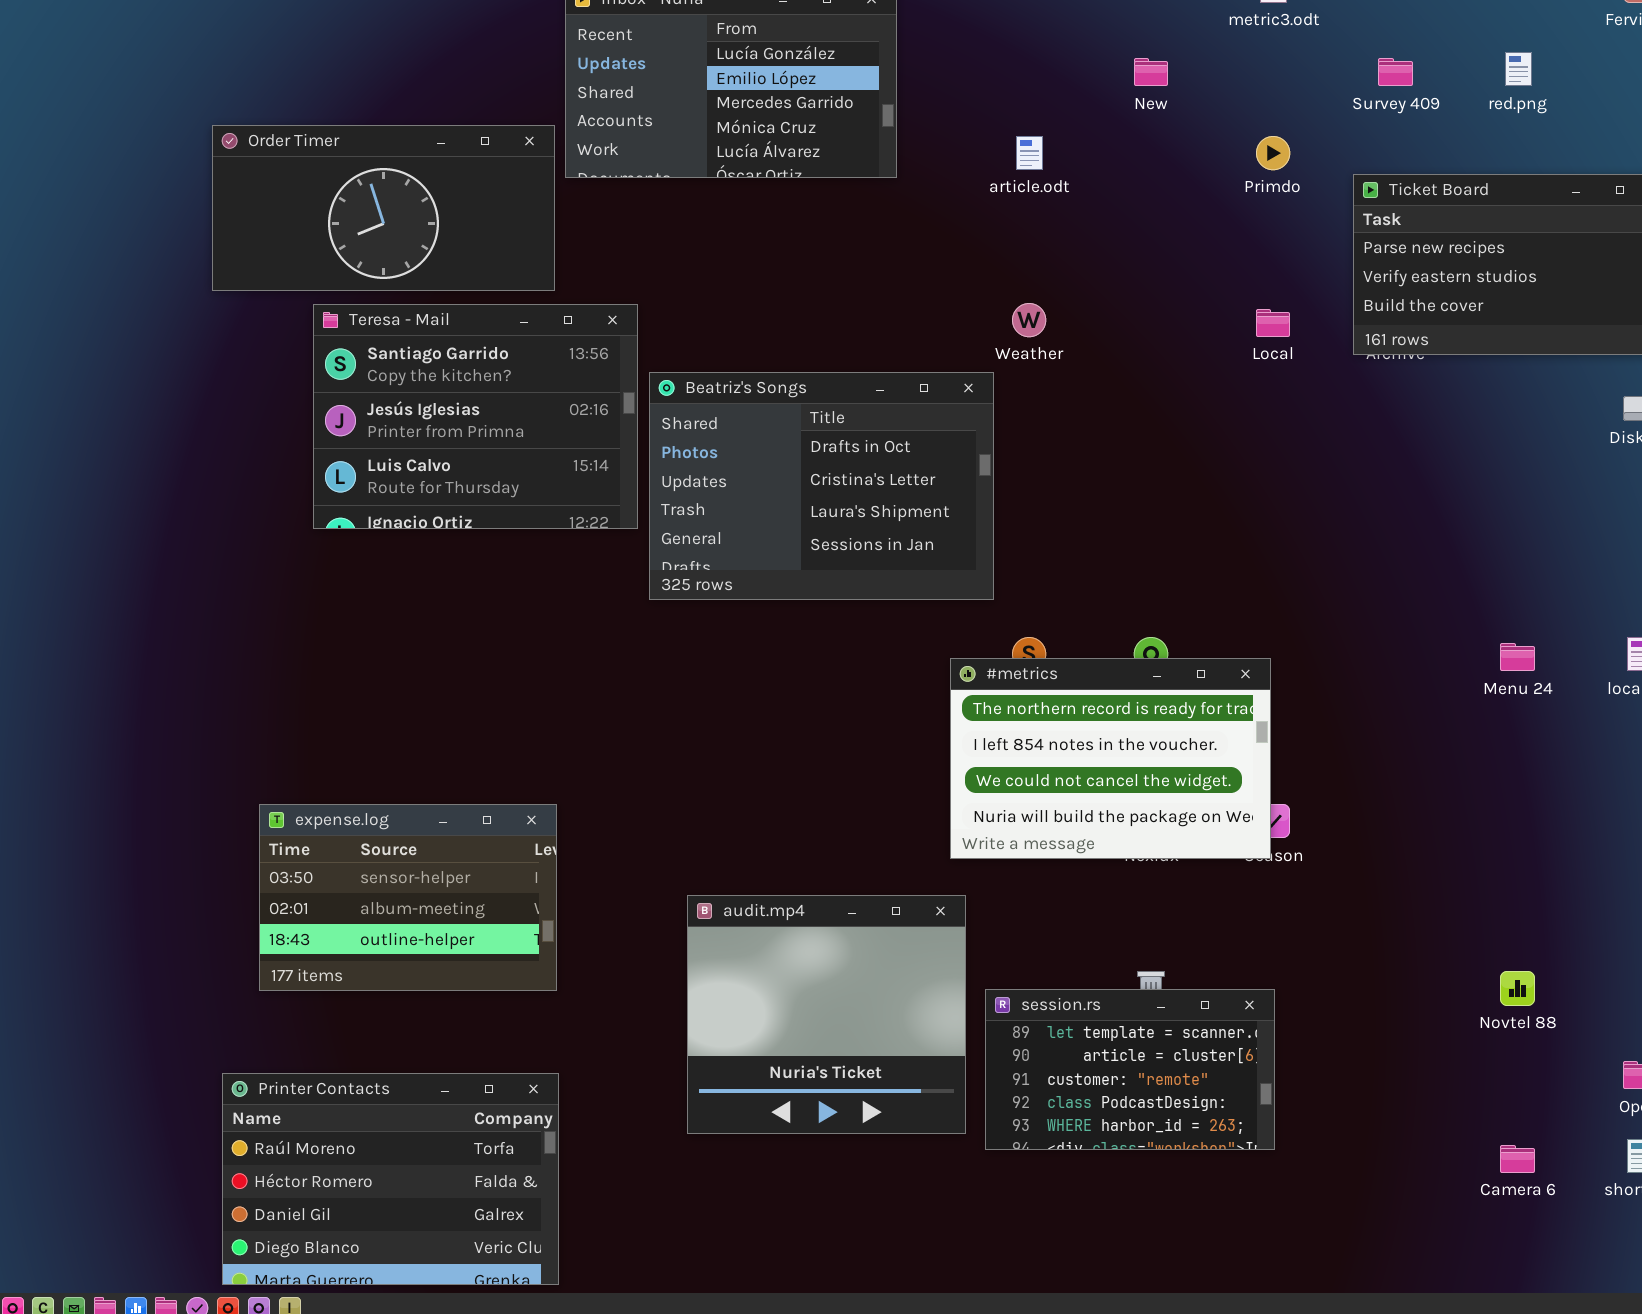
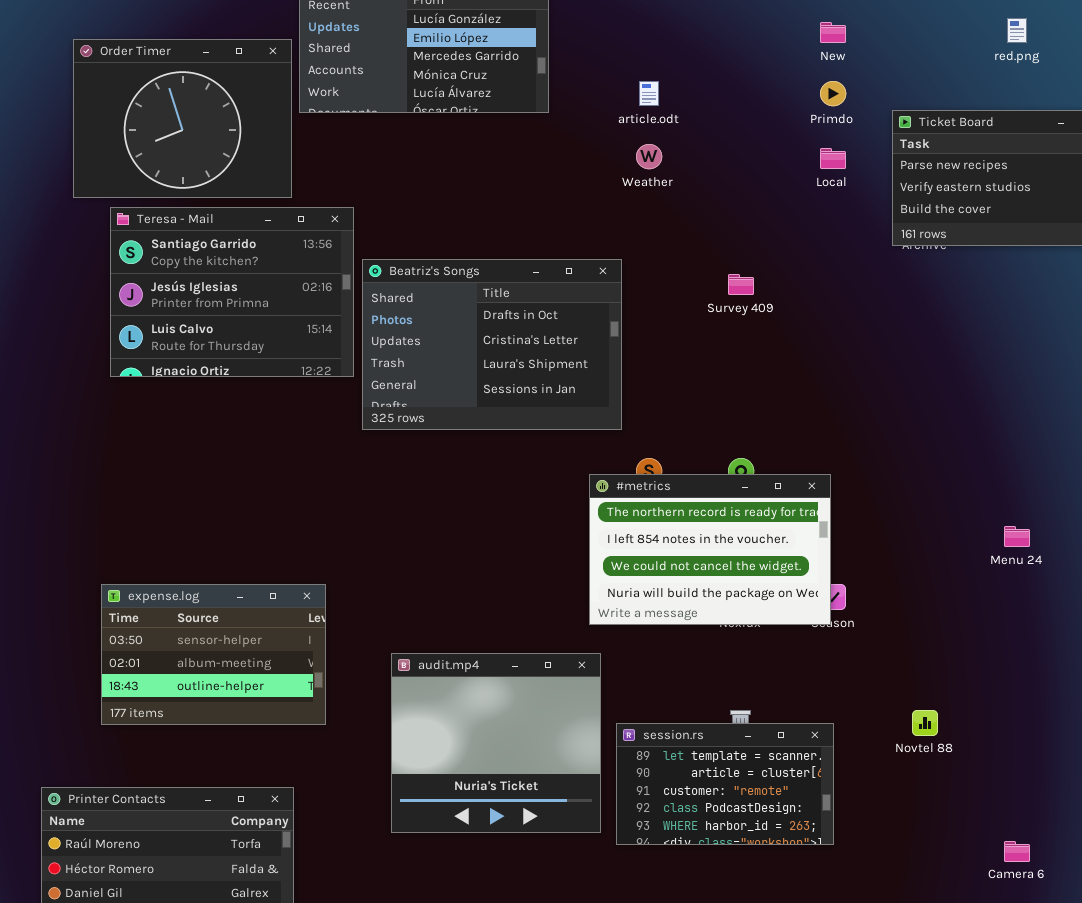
New: [1134,58,1168,86] -> [820,22,846,43], moved
Survey 409: [1378,58,1413,86] -> [728,274,754,295], moved
Order Timer: [212,125,555,291] -> [73,39,292,198], resized
Weather: [1012,303,1046,337] -> [636,144,662,169], moved
Local: [1256,309,1290,337] -> [820,148,846,169], moved
Menu 24: [1500,643,1535,671] -> [1004,526,1030,547], moved
expense.log: [259,804,557,991] -> [101,584,326,725], moved
Novtel 88: [1500,971,1535,1006] -> [912,710,938,736], moved

